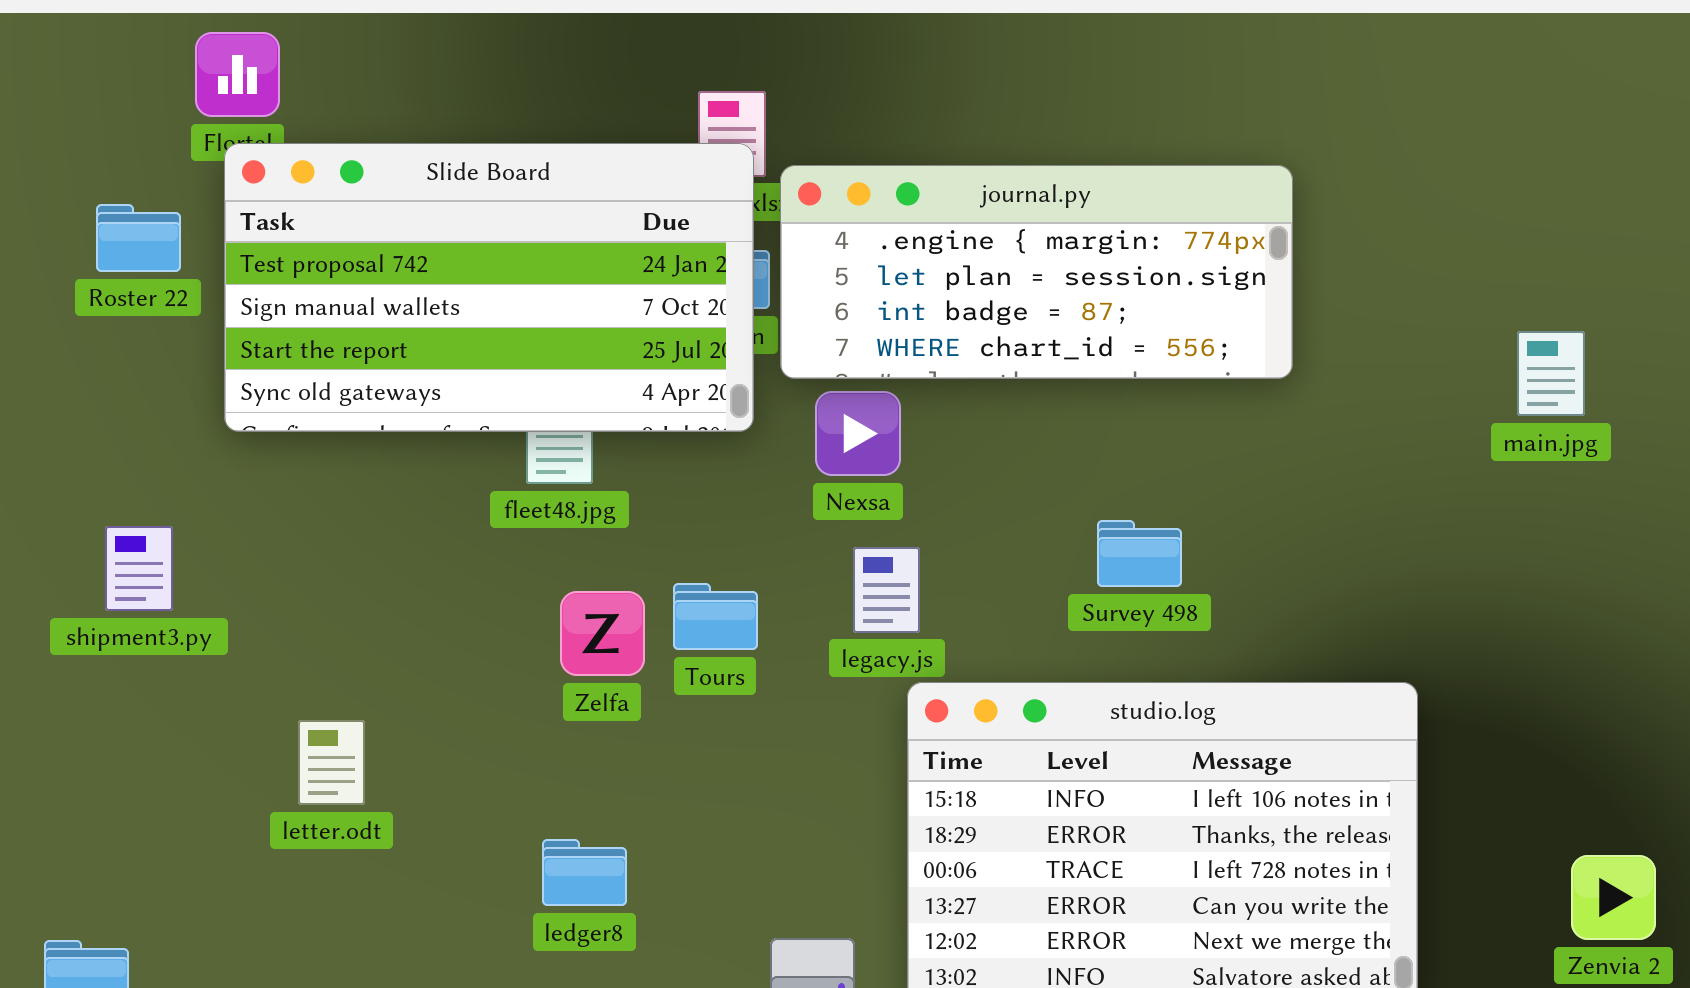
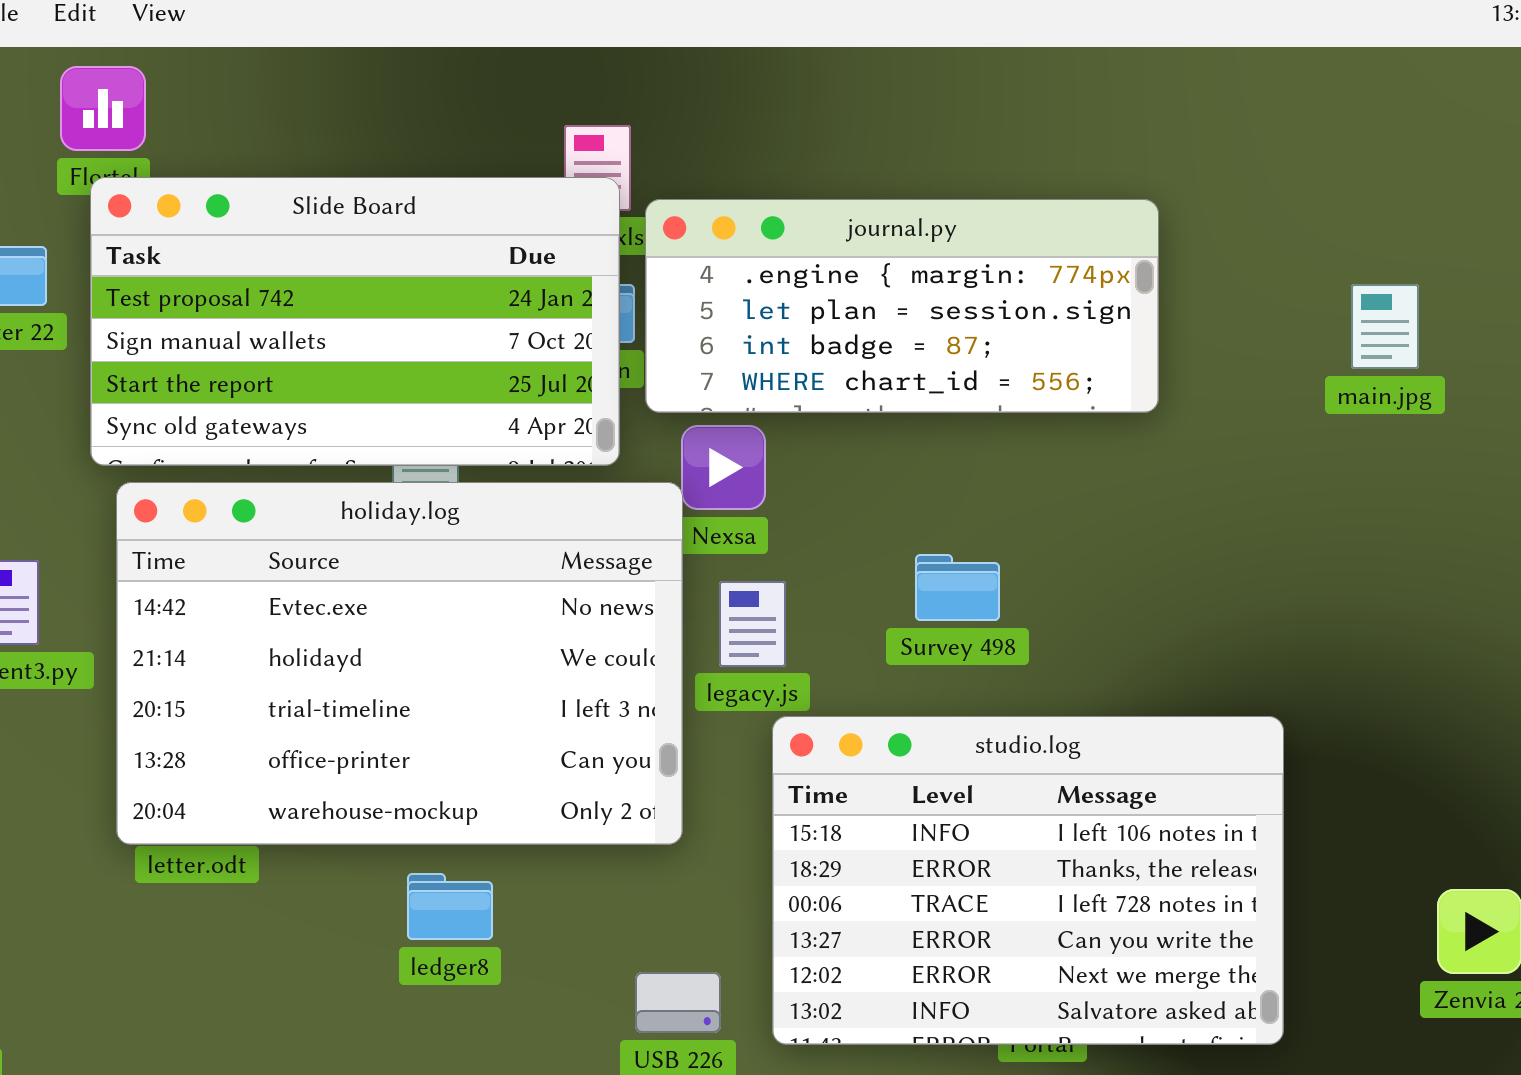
main.jpg: [1517,331,1585,416] -> [1351,284,1419,369], moved
holiday.log: none -> [116,482,683,845], opened
Survey 498: [1097,520,1182,587] -> [915,554,1000,621], moved

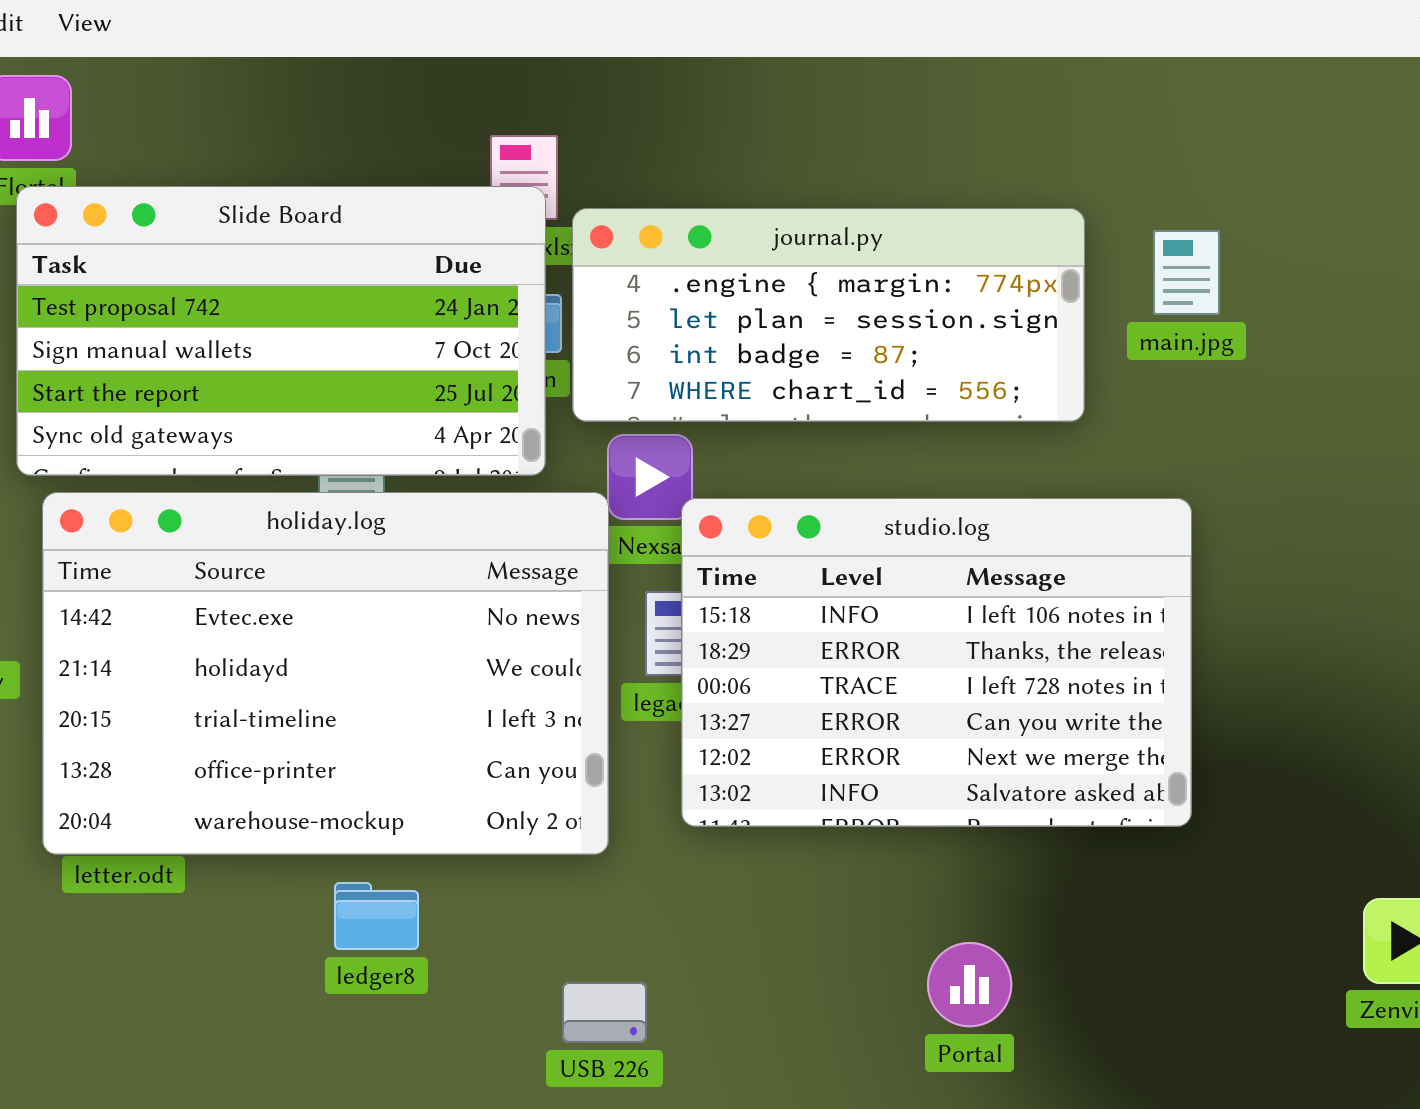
main.jpg: [1351,284,1419,369] -> [1153,230,1220,315], moved
studio.log: [772,716,1284,1045] -> [681,498,1192,827], moved

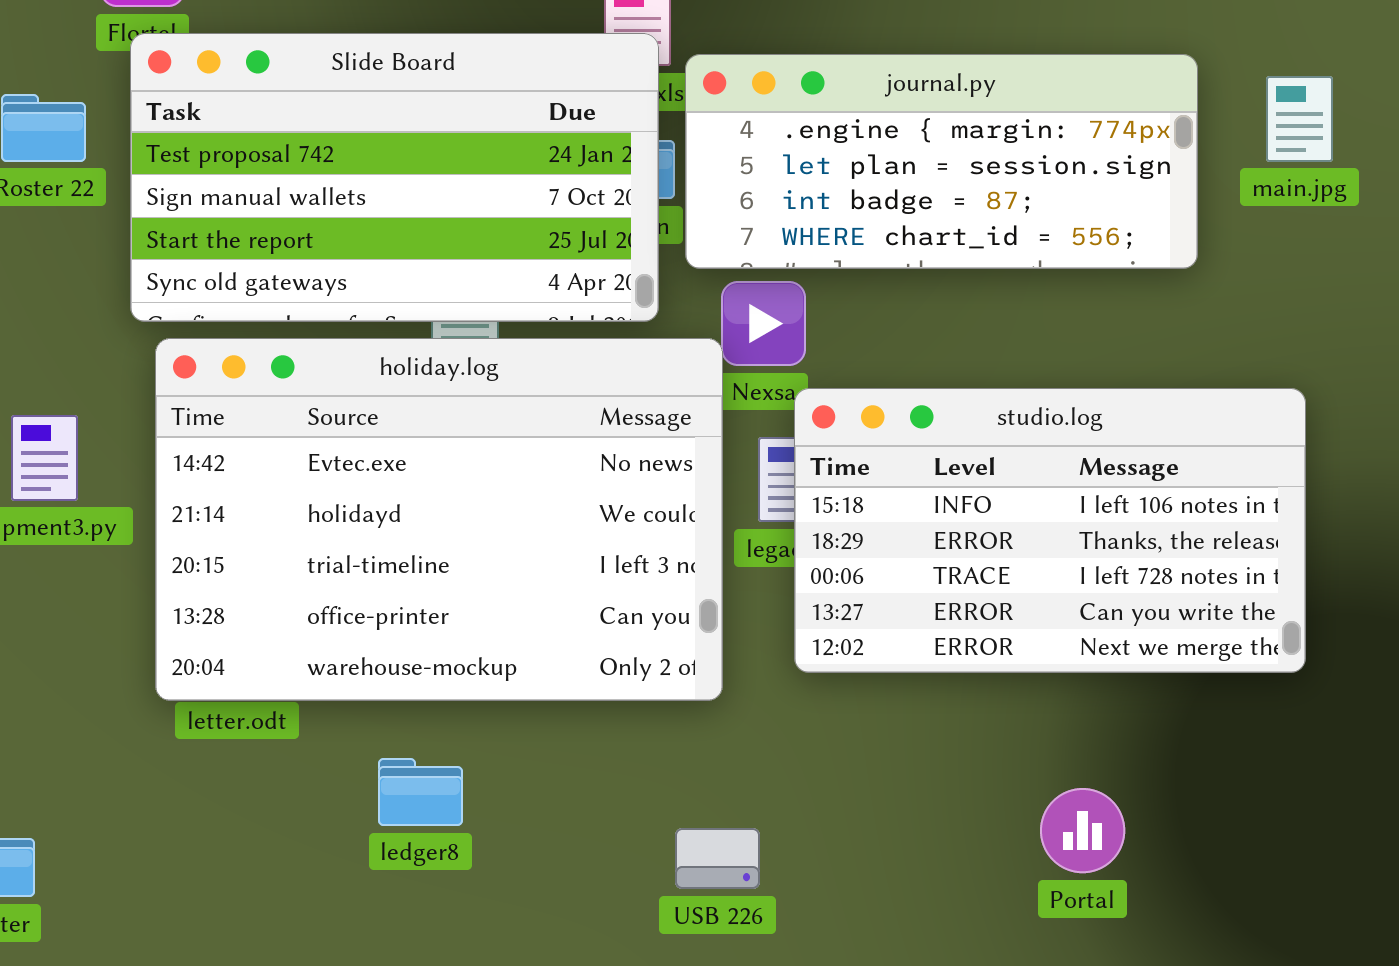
studio.log: [681,498,1192,827] -> [794,388,1306,673], resized
ledger8: [334,882,419,950] -> [378,758,463,826], moved

